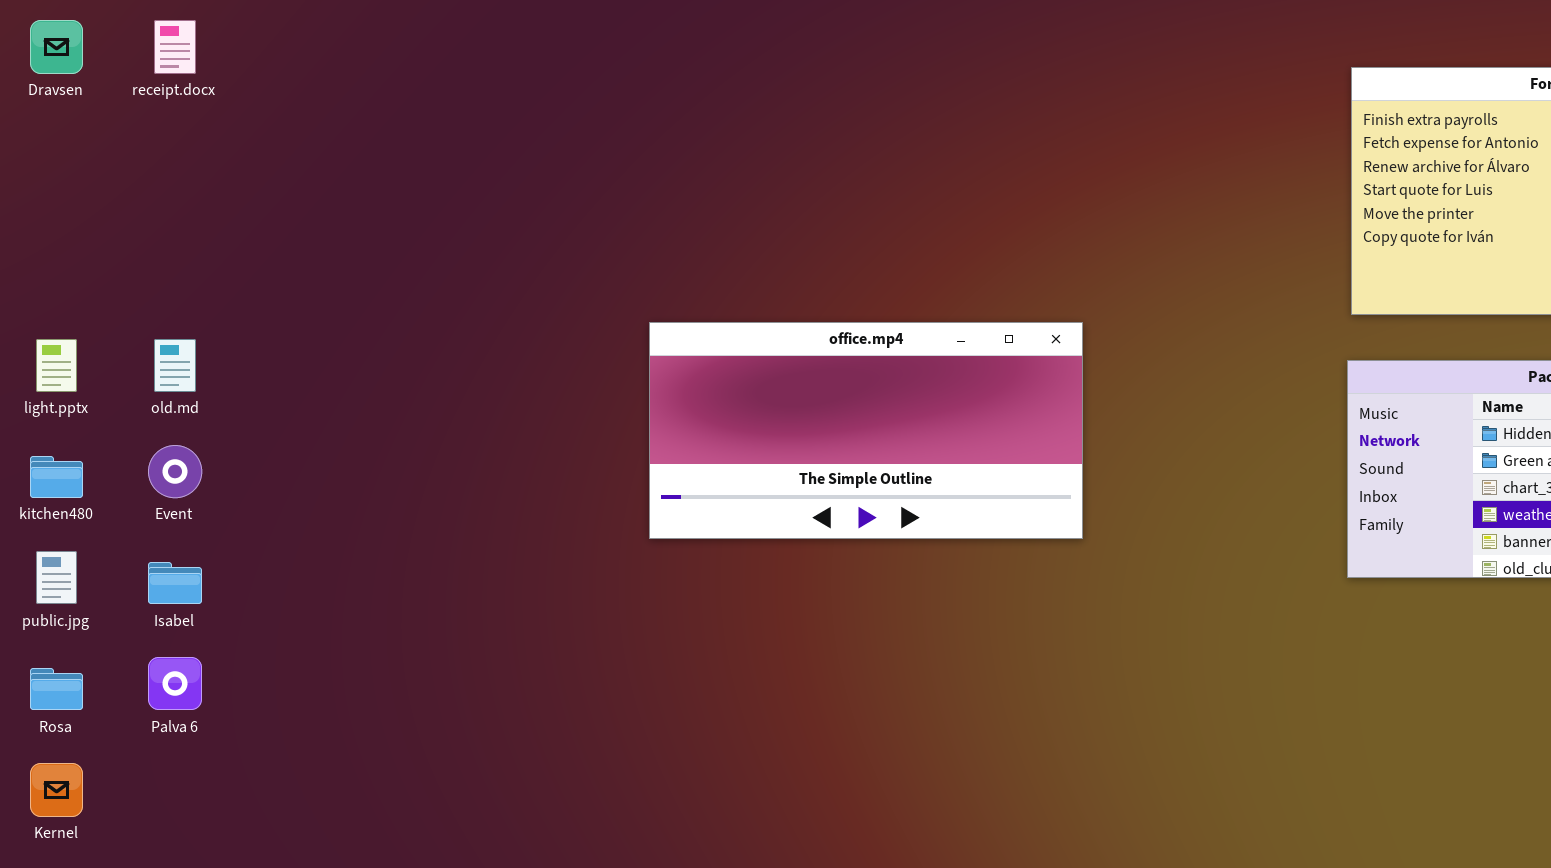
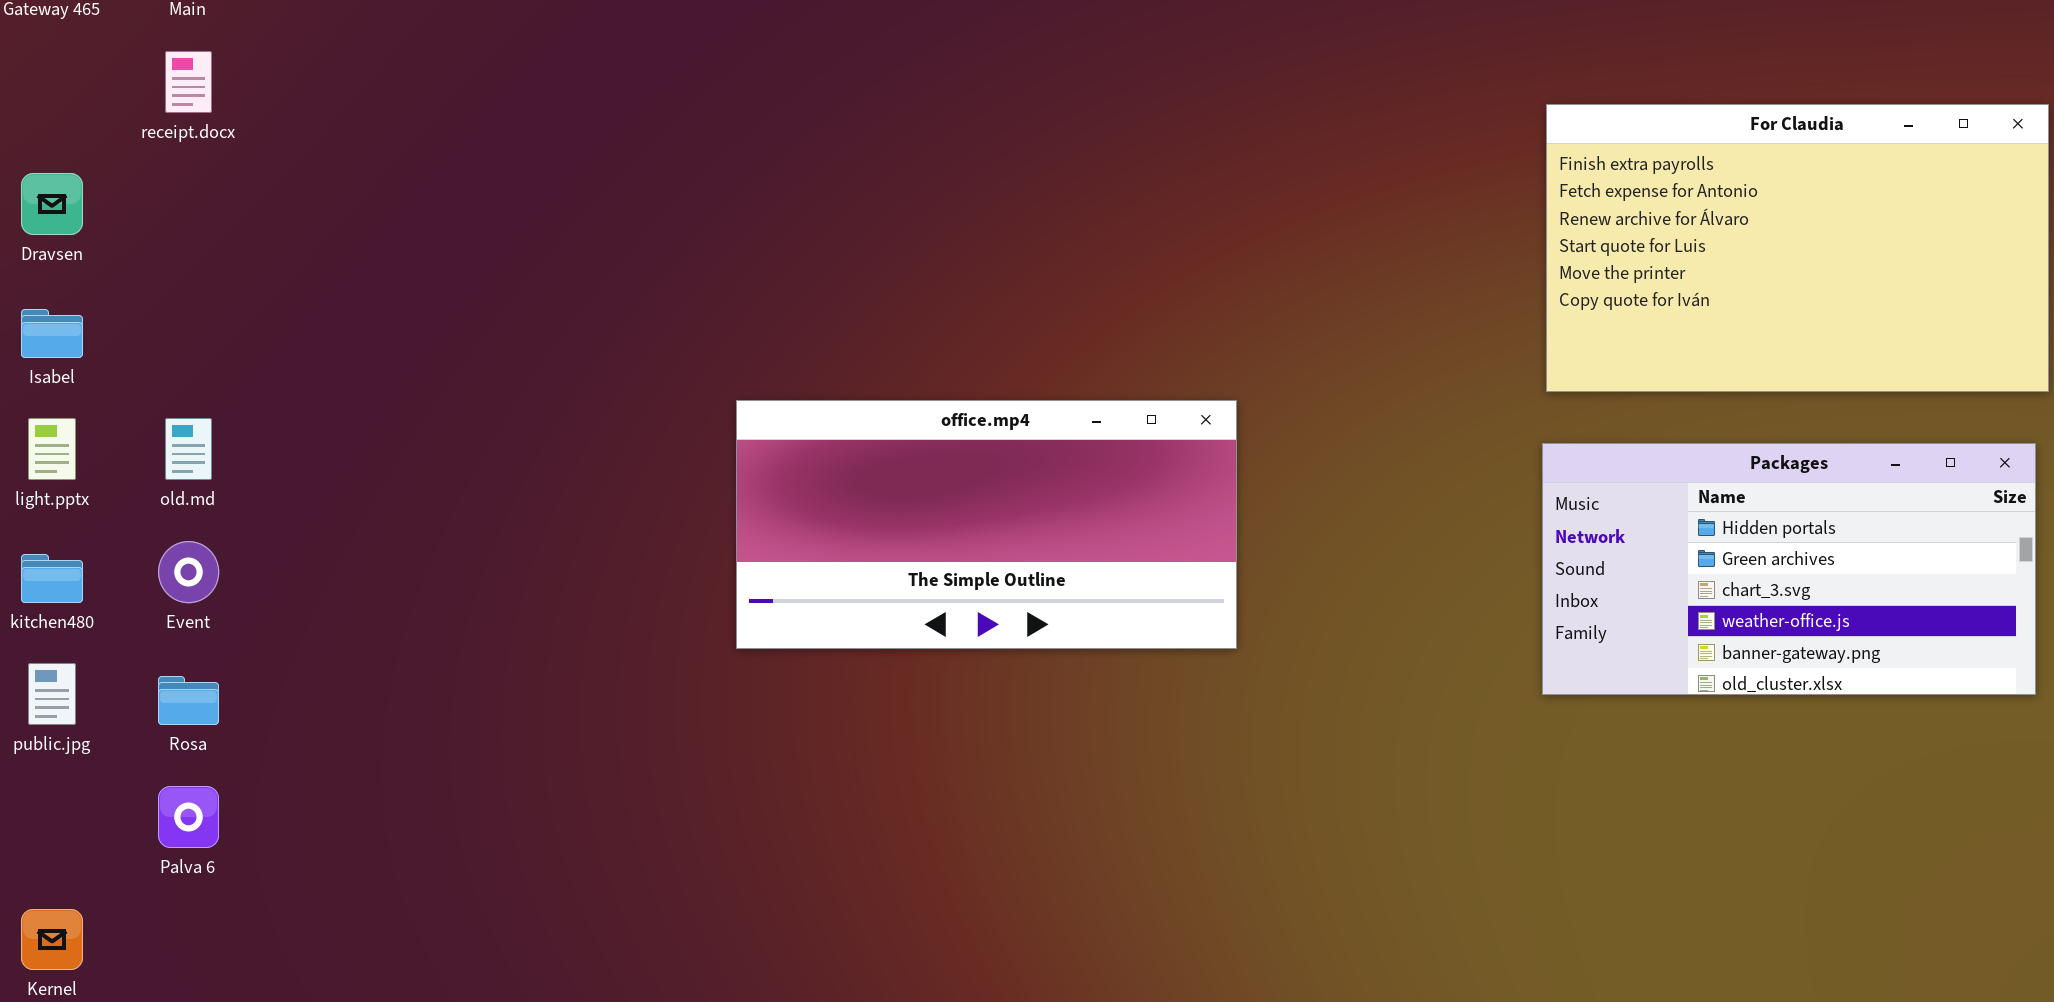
Dravsen: [30,20,83,74] -> [21,173,83,235], moved
Isabel: [148,562,202,604] -> [21,309,83,358], moved
Rosa: [30,668,83,710] -> [158,676,219,725], moved

